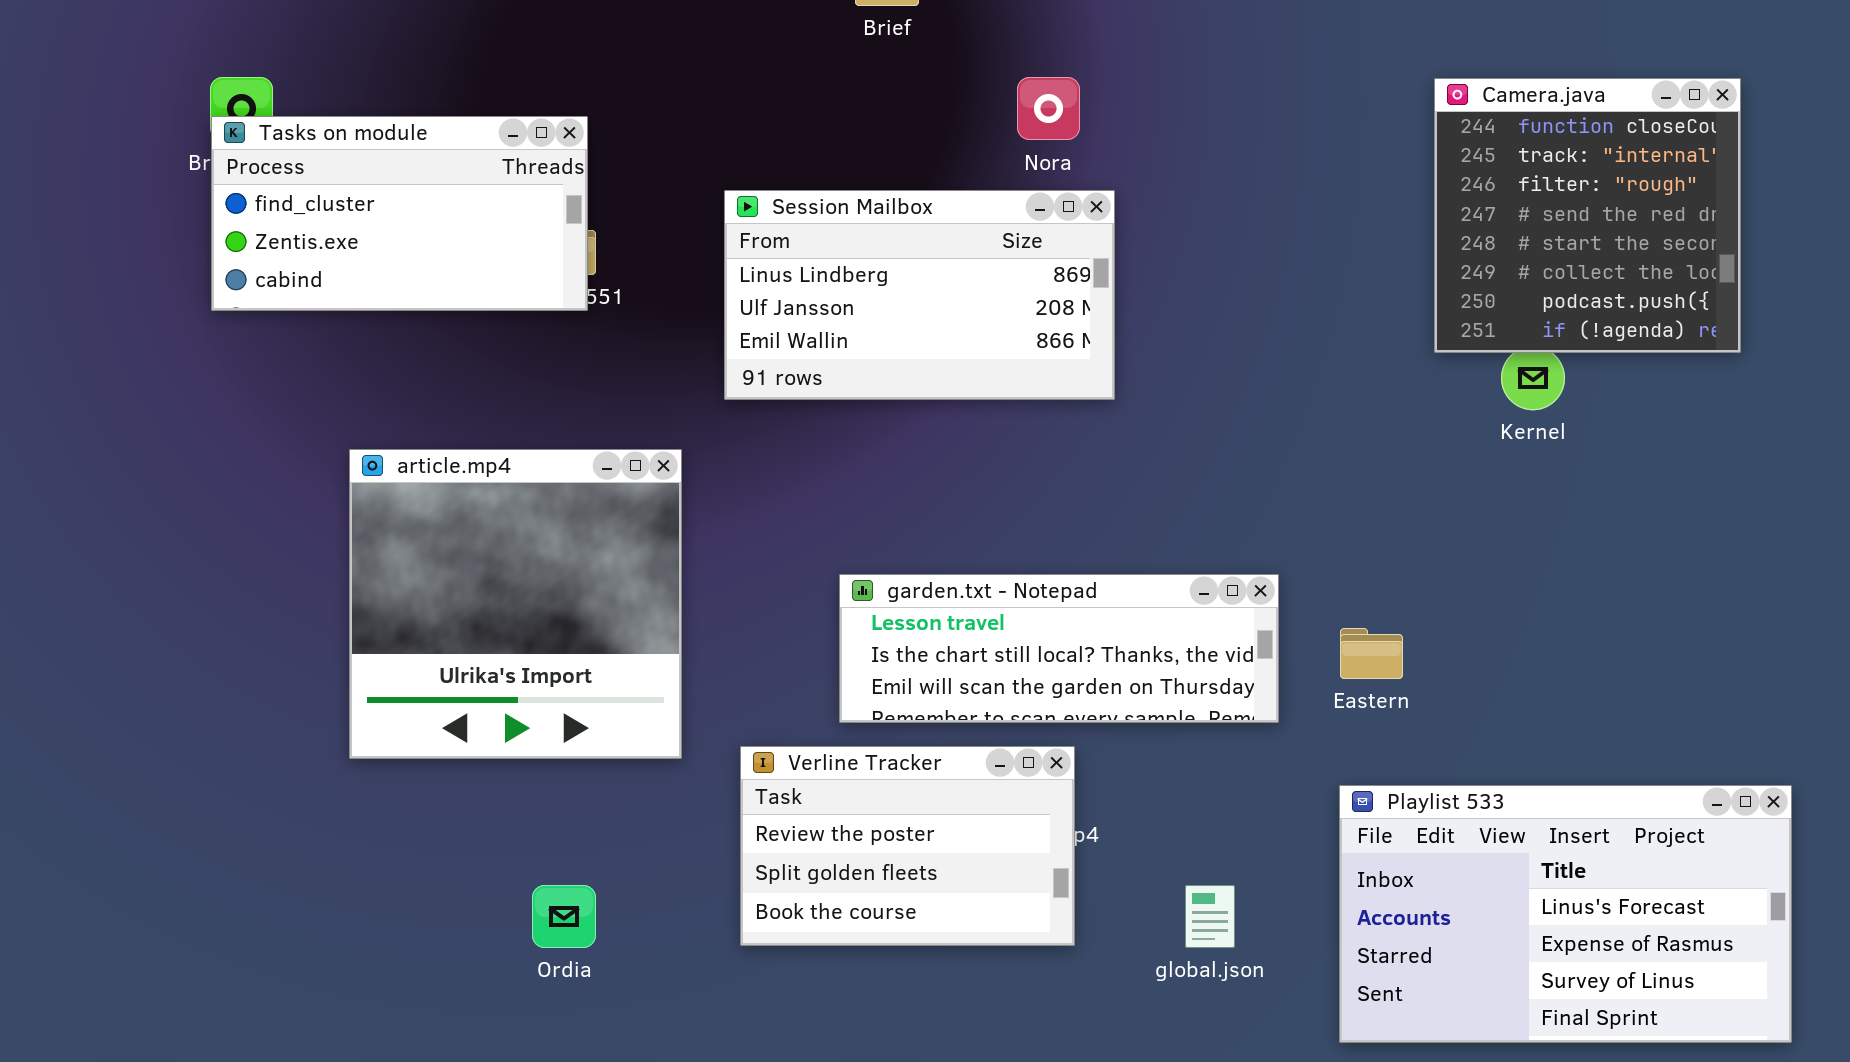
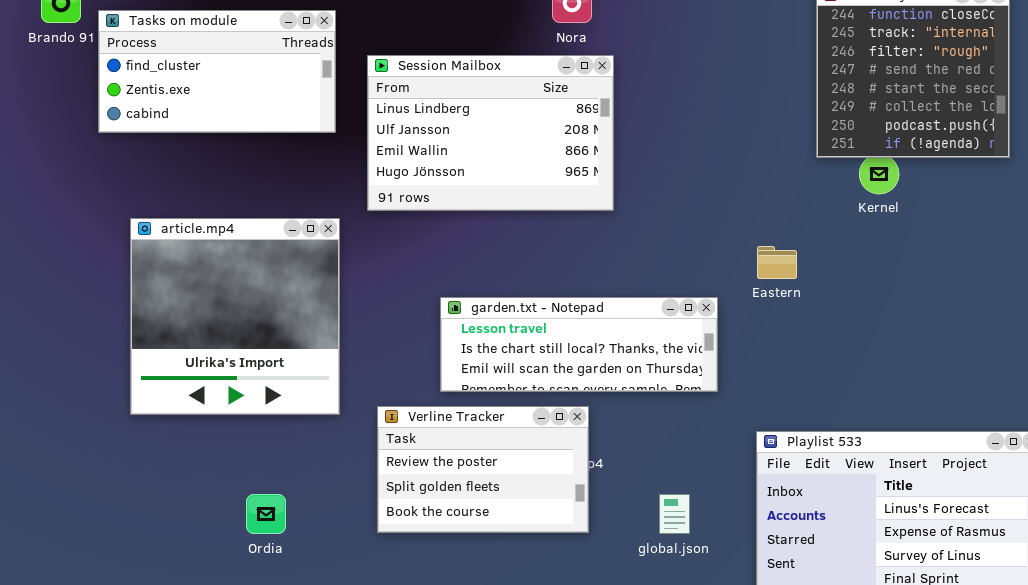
Tasks on module: [211,116,588,311] -> [98,10,336,133], moved
Session Mailbox: [724,190,1115,400] -> [367,55,614,211], resized
Eastern: [1340,628,1403,679] -> [757,246,797,279], moved

